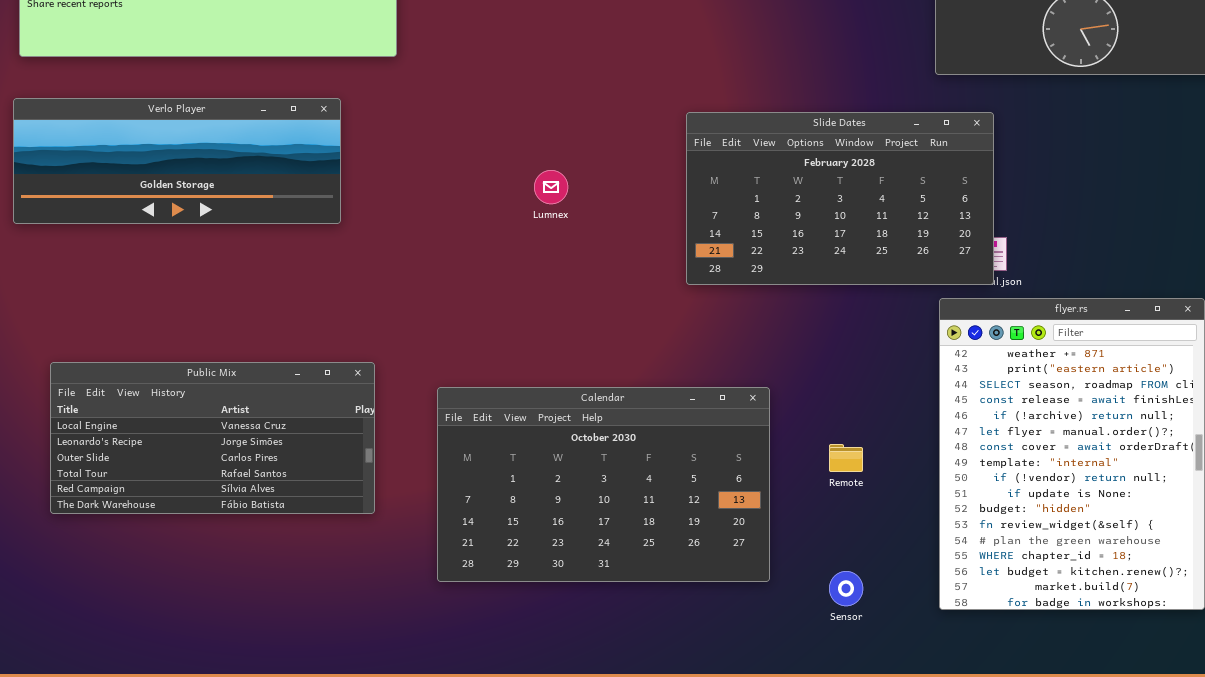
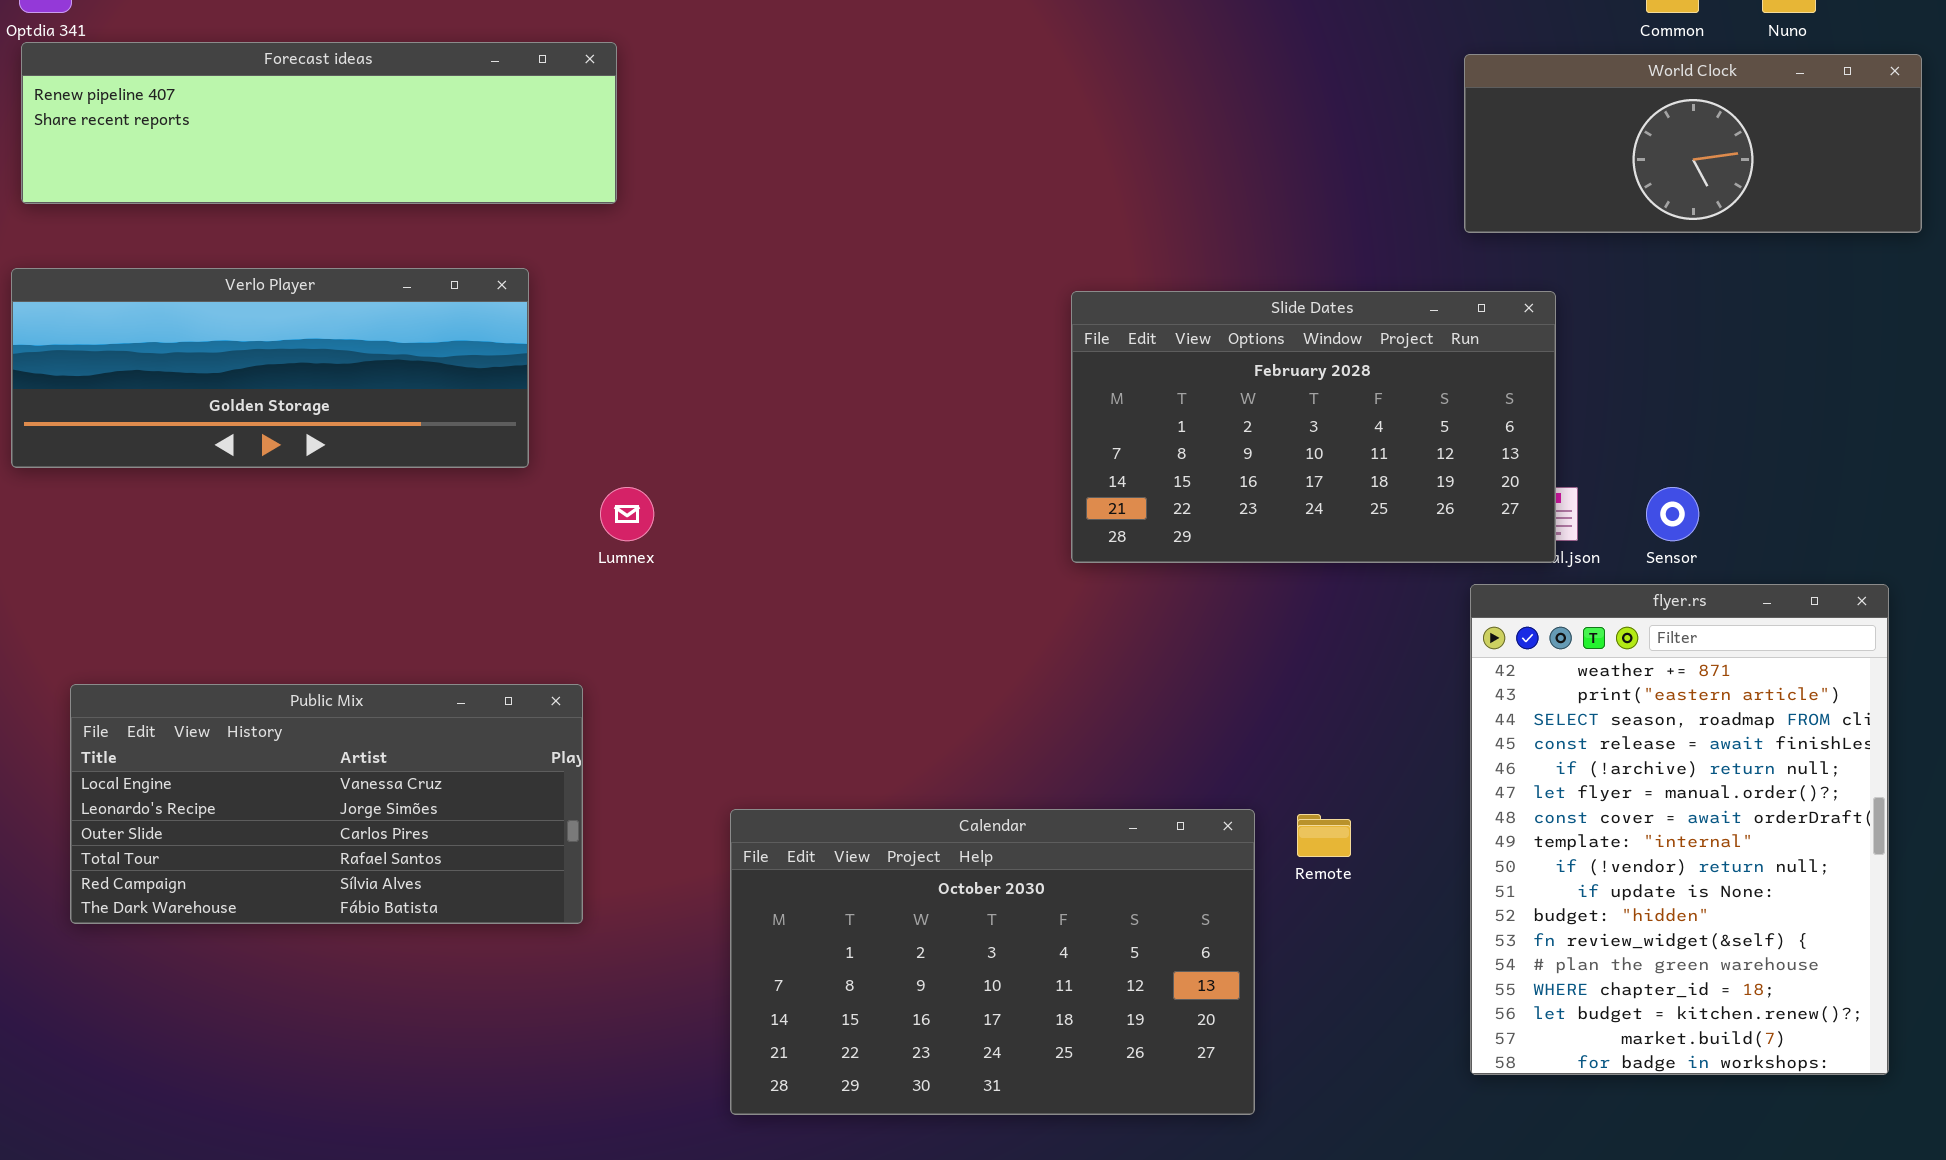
Lumnex: [534,170,568,204] -> [600,487,654,541], moved
Calendar: [437,387,770,582] -> [730,809,1255,1115], moved
Sensor: [829,571,863,606] -> [1646,487,1699,541], moved

